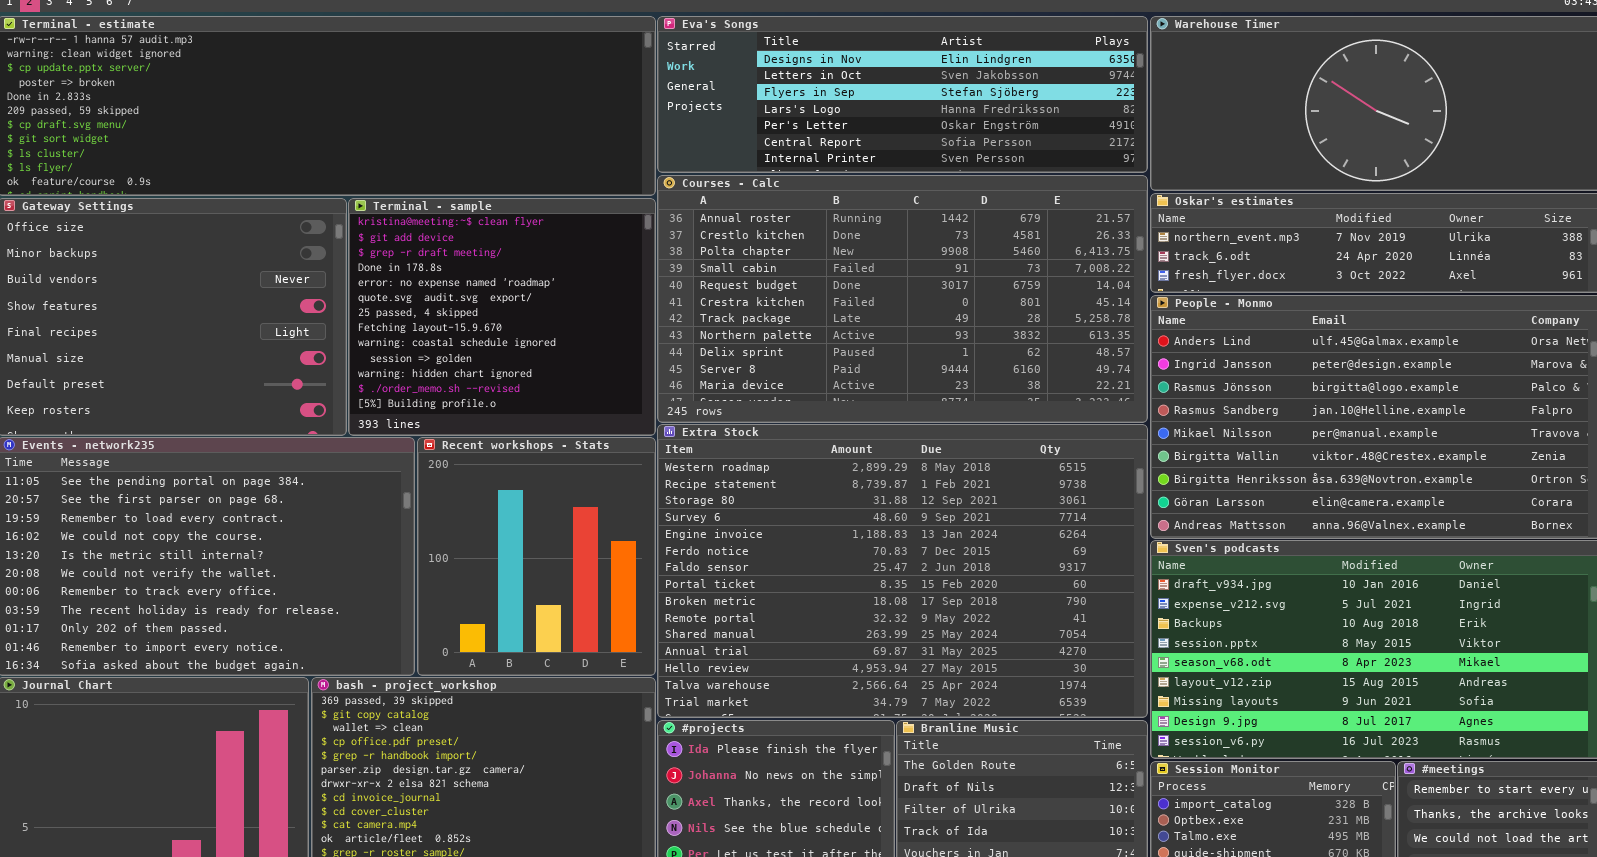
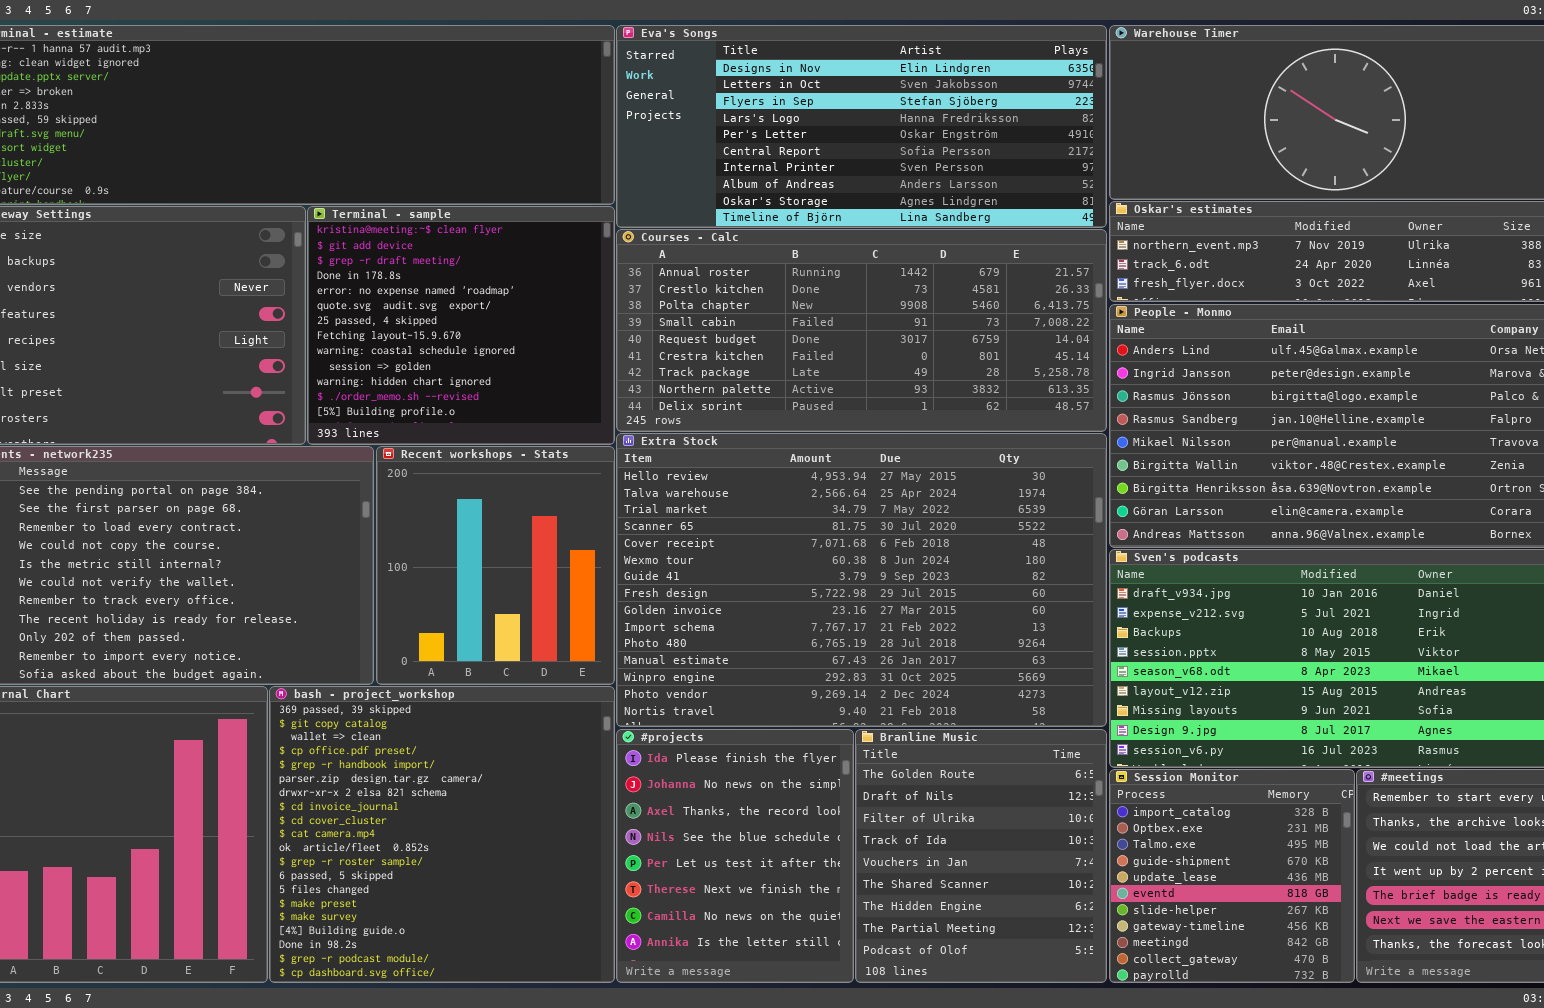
Eva's Songs: [657,16,1148,173] -> [616,25,1107,228], resized
Courses - Calc: [657,175,1148,423] -> [616,229,1107,432], resized
Extra Stock: [657,424,1148,718] -> [616,433,1107,727], scrolled down 12 rows

